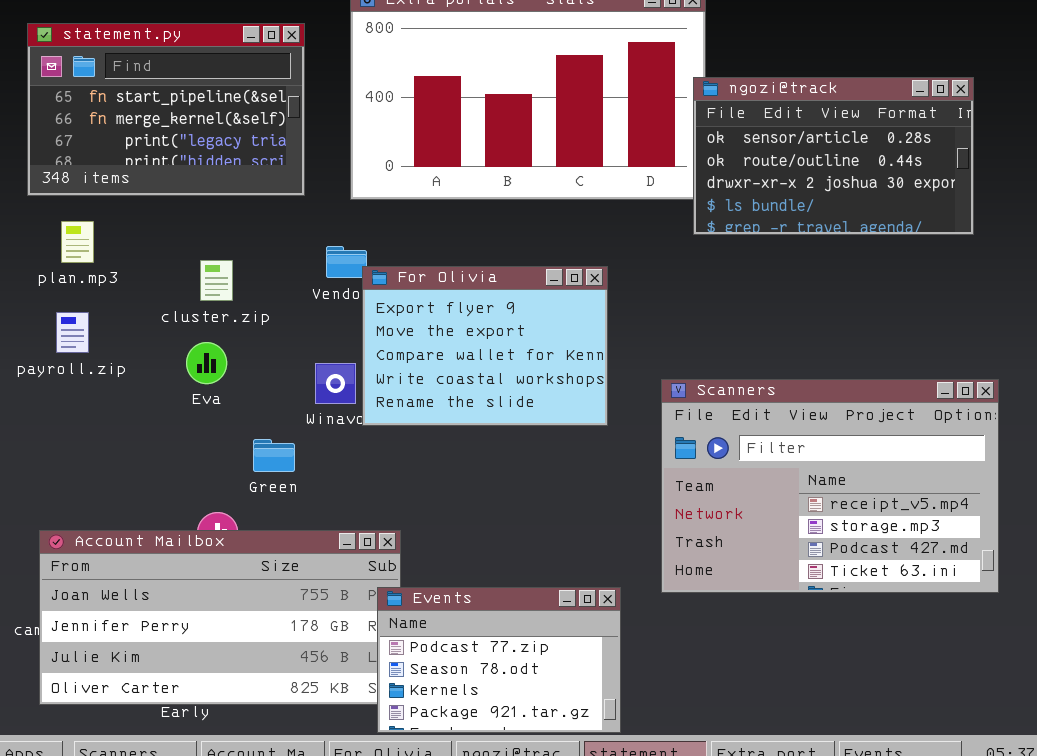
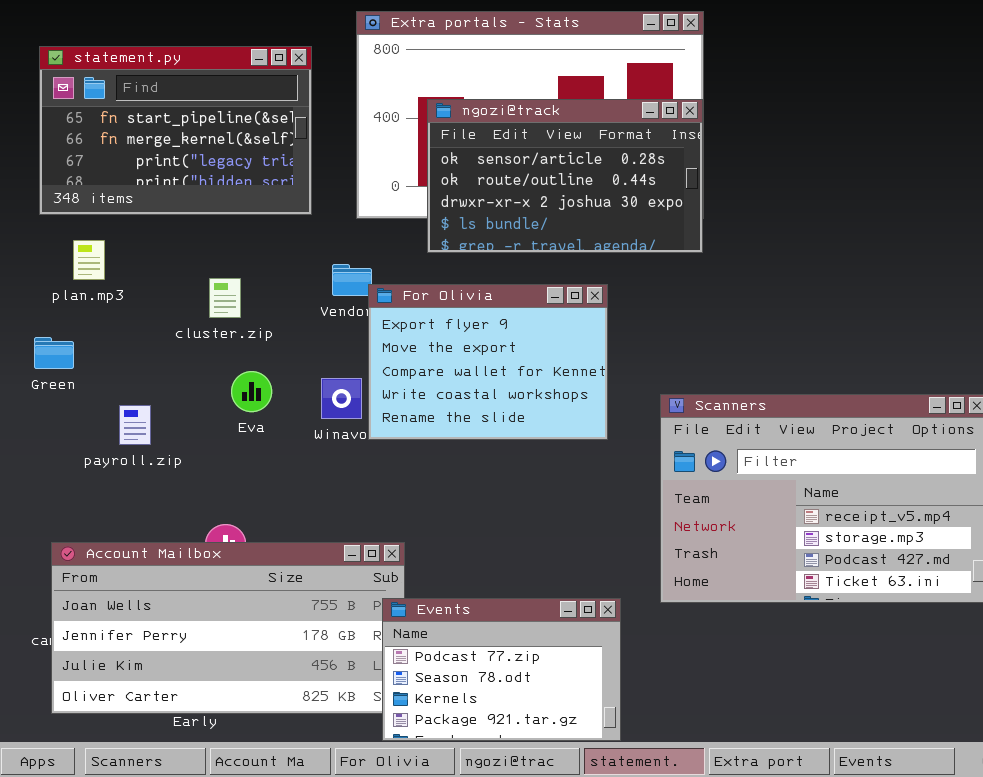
ngozi@track: [693,77,974,235] -> [427,99,703,253], moved
payroll.zip: [56,312,89,353] -> [119,405,151,445], moved
Eva: [186,342,227,384] -> [231,371,272,412], moved
Green: [253,439,295,472] -> [34,337,74,369], moved

